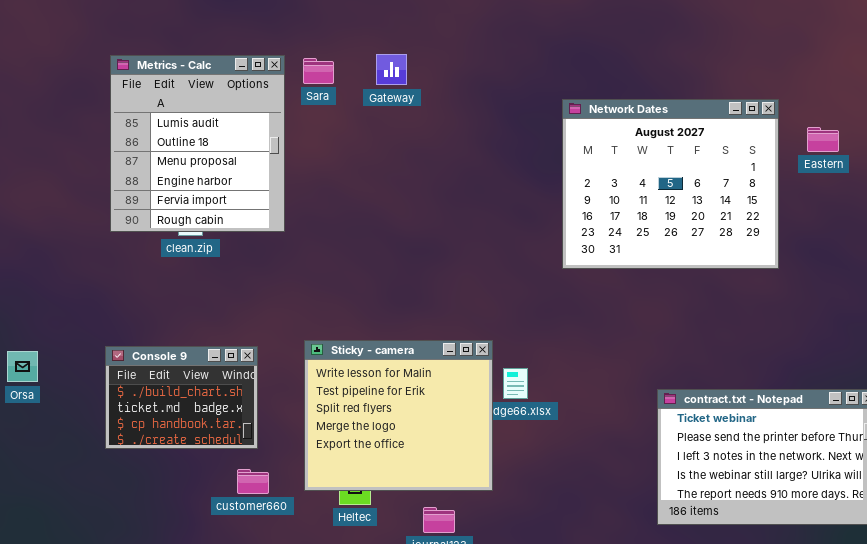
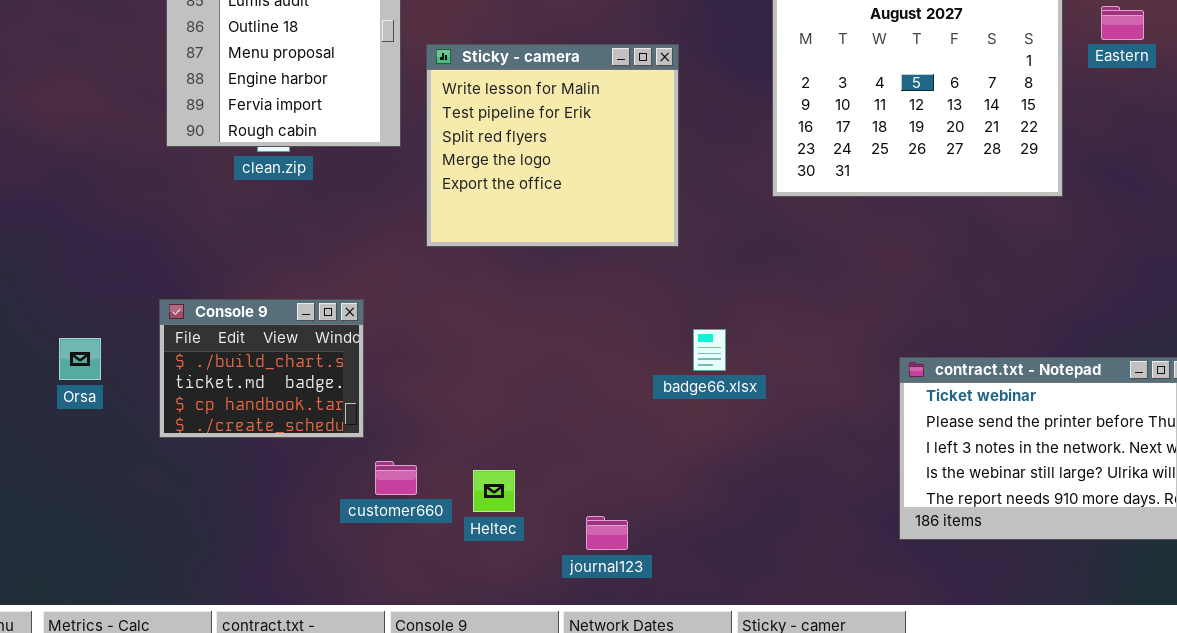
Sticky - camera: [304,340,493,491] -> [426,44,679,247], moved
Orsa: [7,351,38,382] -> [59,338,101,380], moved
customer660: [237,469,269,494] -> [375,461,417,495], moved

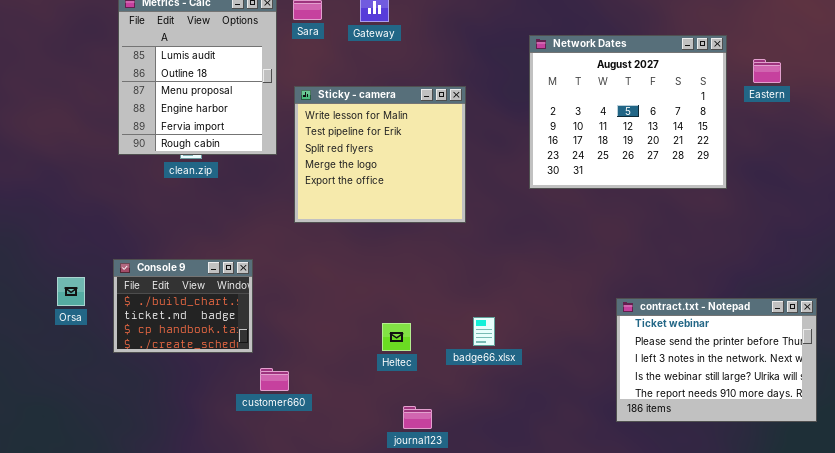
badge66.xlsx: [693,329,726,371] -> [473,317,495,346], moved
Orsa: [59,338,101,380] -> [57,277,85,306], moved
Heltec: [473,470,515,512] -> [382,323,411,351], moved

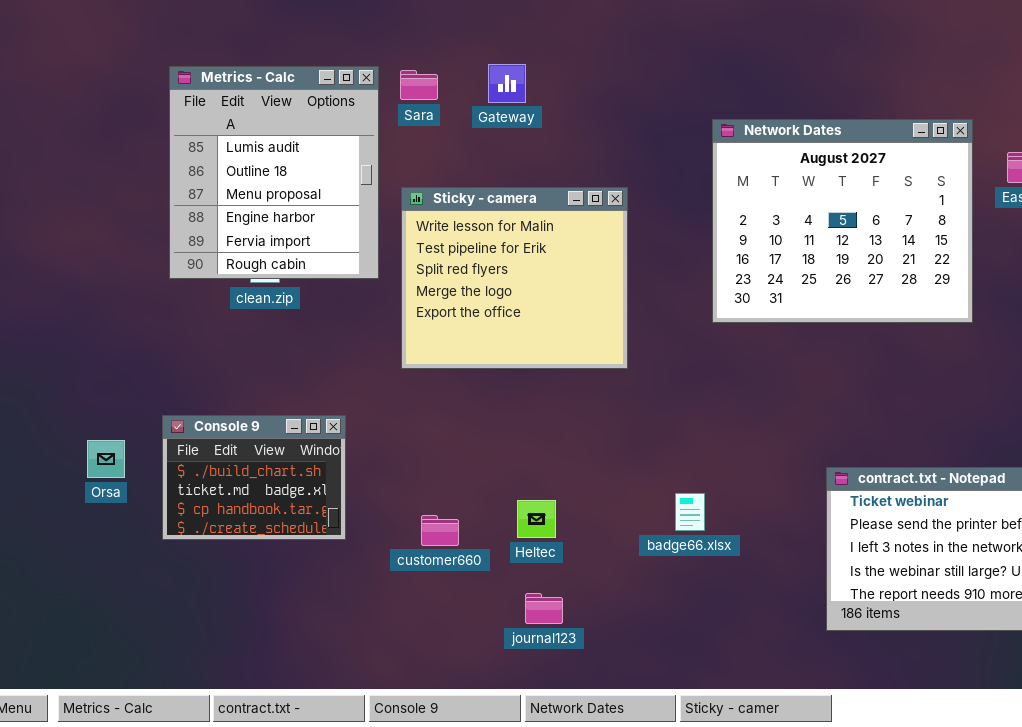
badge66.xlsx: [473,317,495,346] -> [675,493,705,531], moved
customer660: [260,368,289,391] -> [421,515,459,546], moved
journal123: [403,406,432,429] -> [525,593,563,624], moved

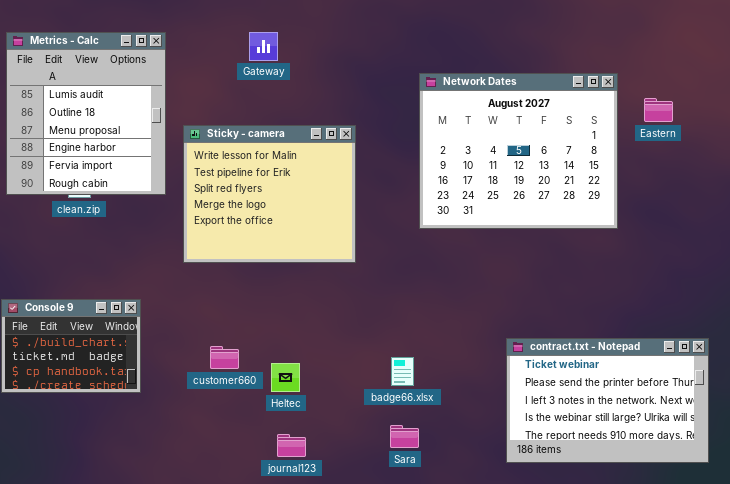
Sara: [400,70,438,100] -> [390,425,419,448], moved
customer660: [421,515,459,546] -> [210,346,239,369], moved

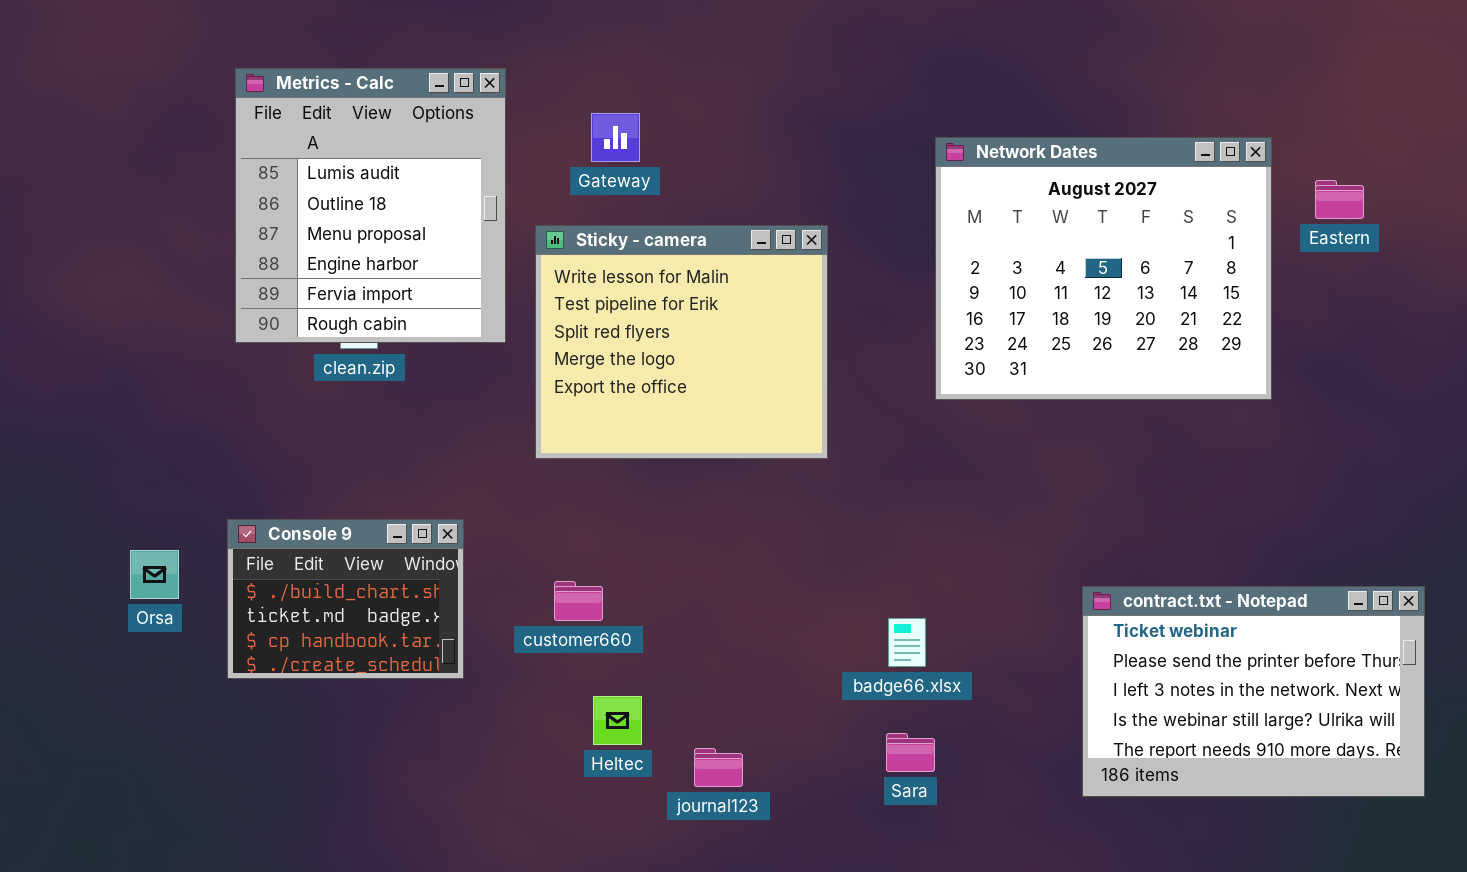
Gateway: [249,32,278,61] -> [591,113,640,162], moved
customer660: [210,346,239,369] -> [554,581,603,621], moved
Heltec: [271,363,300,392] -> [593,696,642,745], moved

